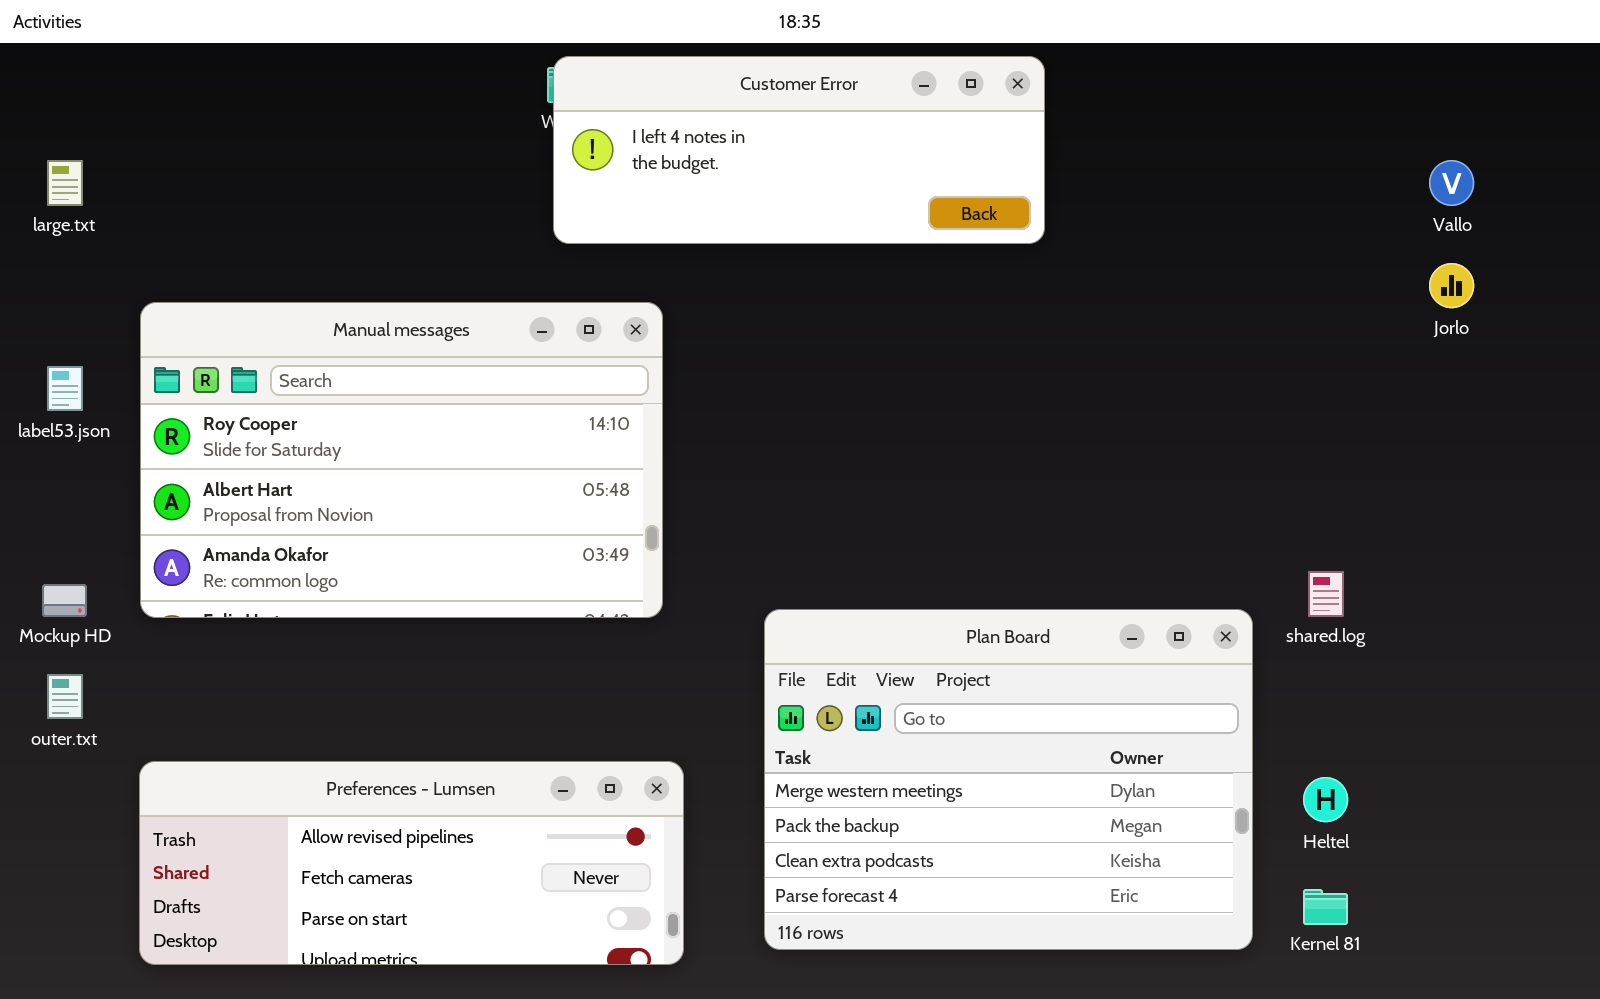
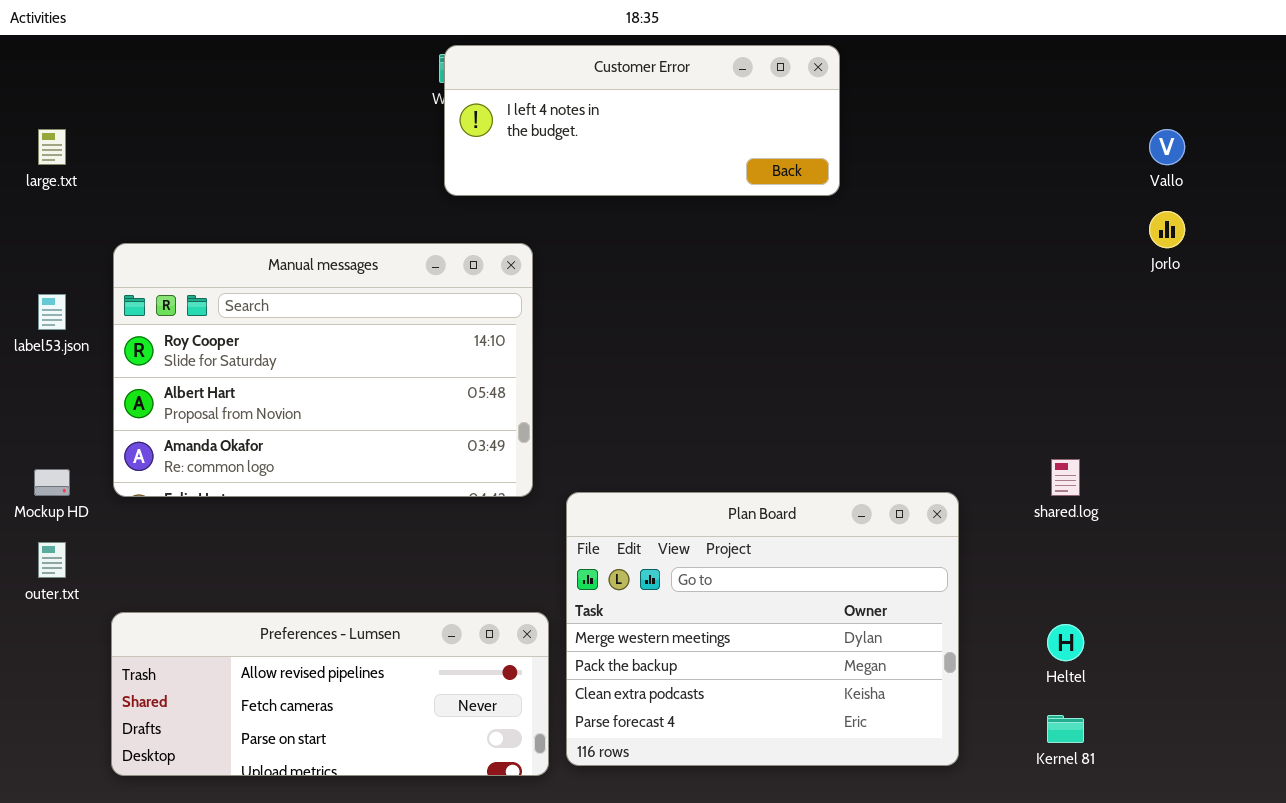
Plan Board: [764,609,1253,950] -> [566,492,959,766], moved

